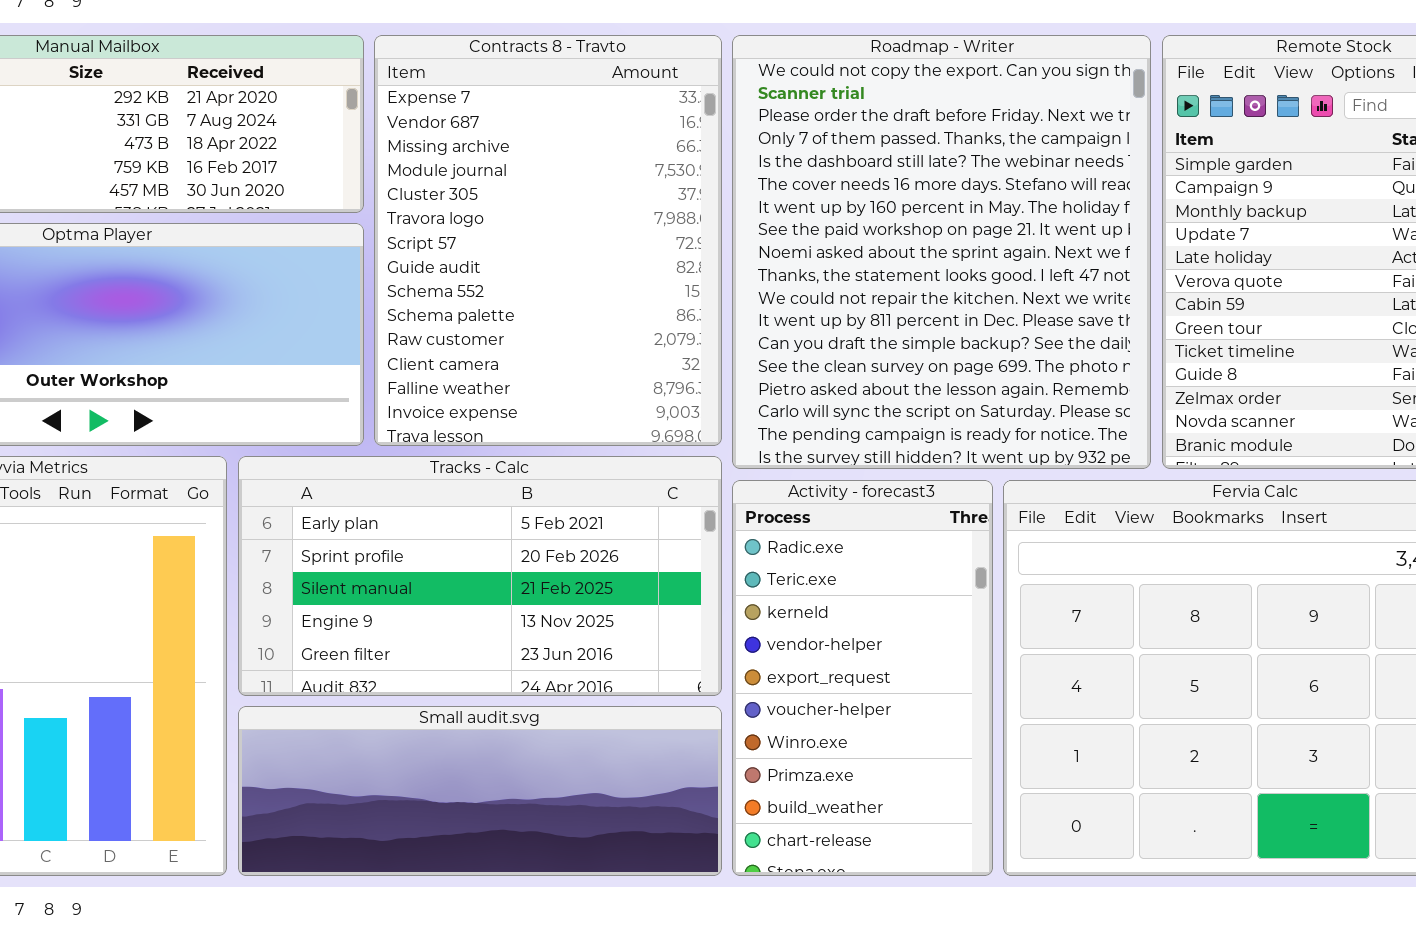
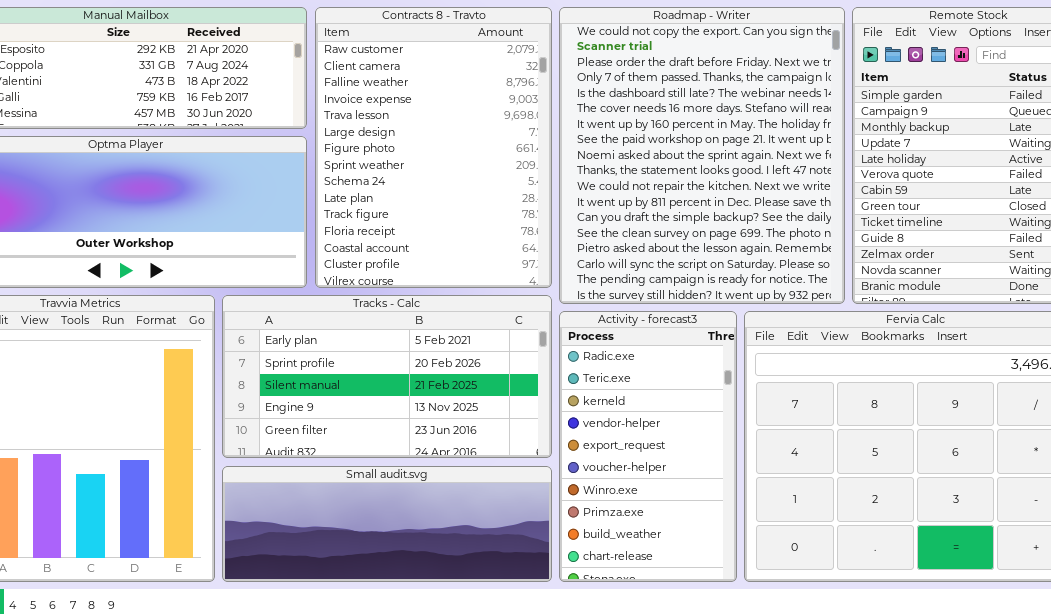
Contracts 8 - Travto: [374,35,722,446] -> [315,7,552,288], scrolled down 10 rows

